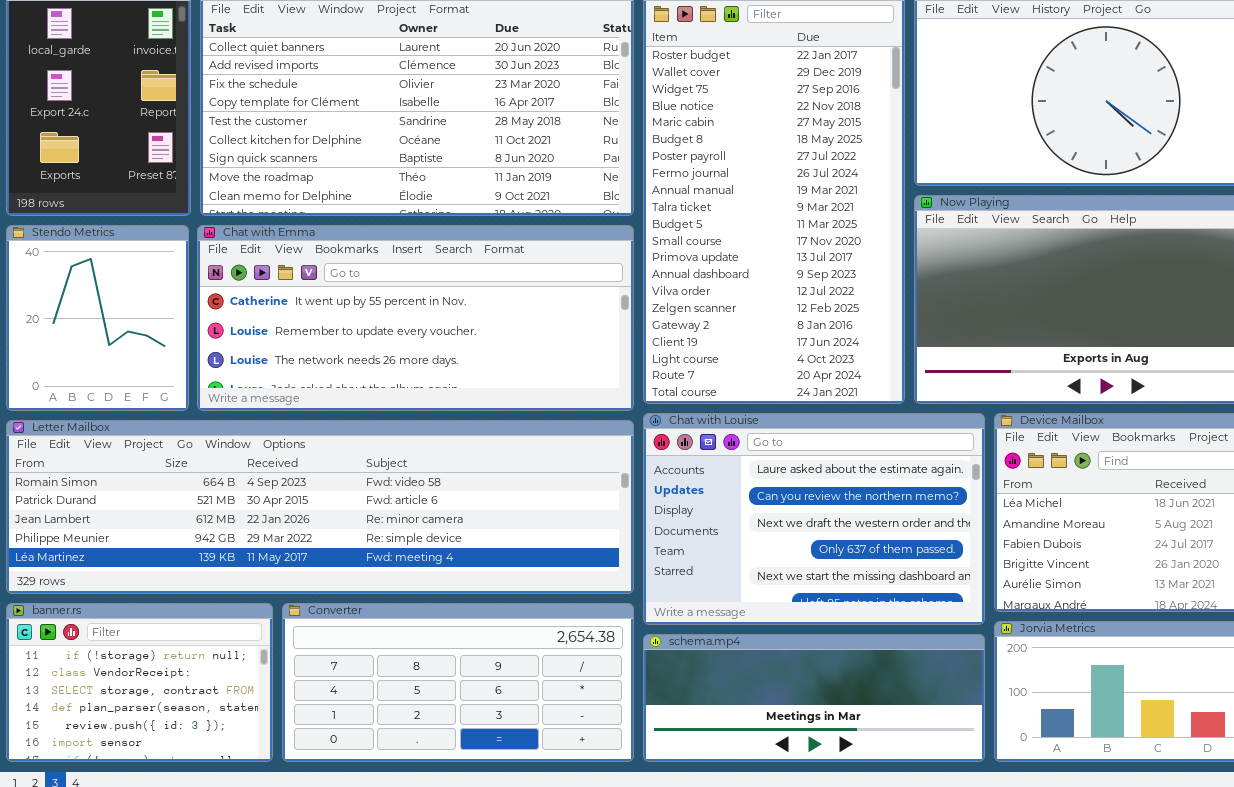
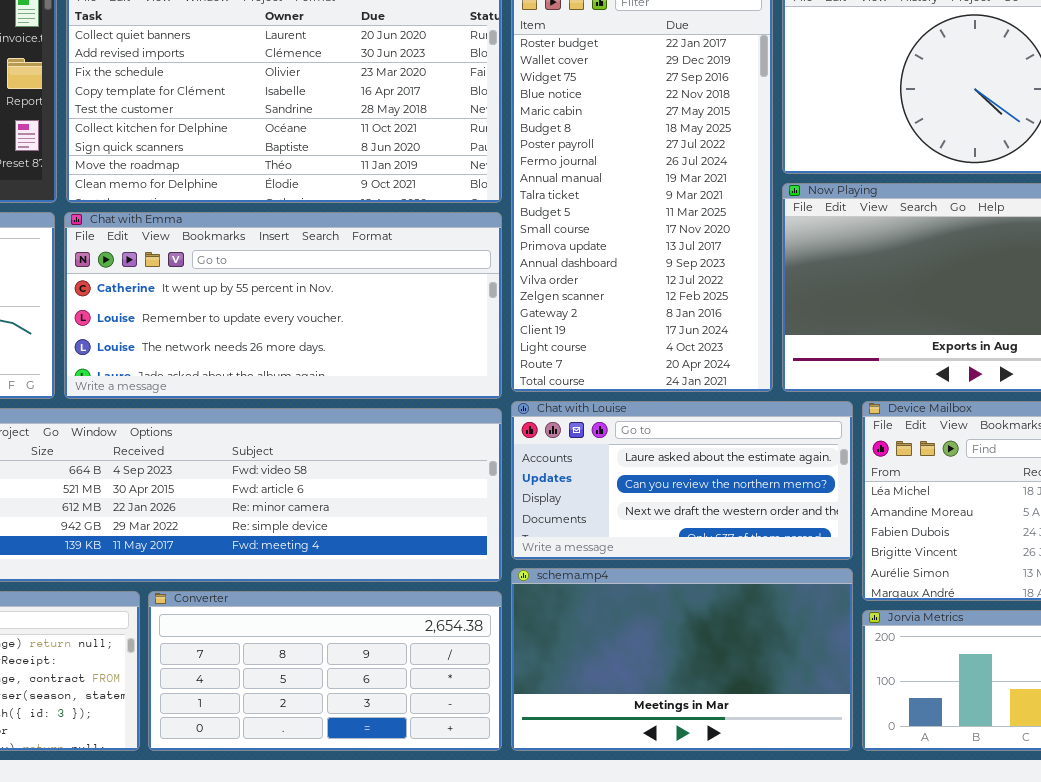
Chat with Louise: [643,413,985,625] -> [511,401,853,560], resized
schema.mp4: [643,634,985,762] -> [511,568,853,751], resized

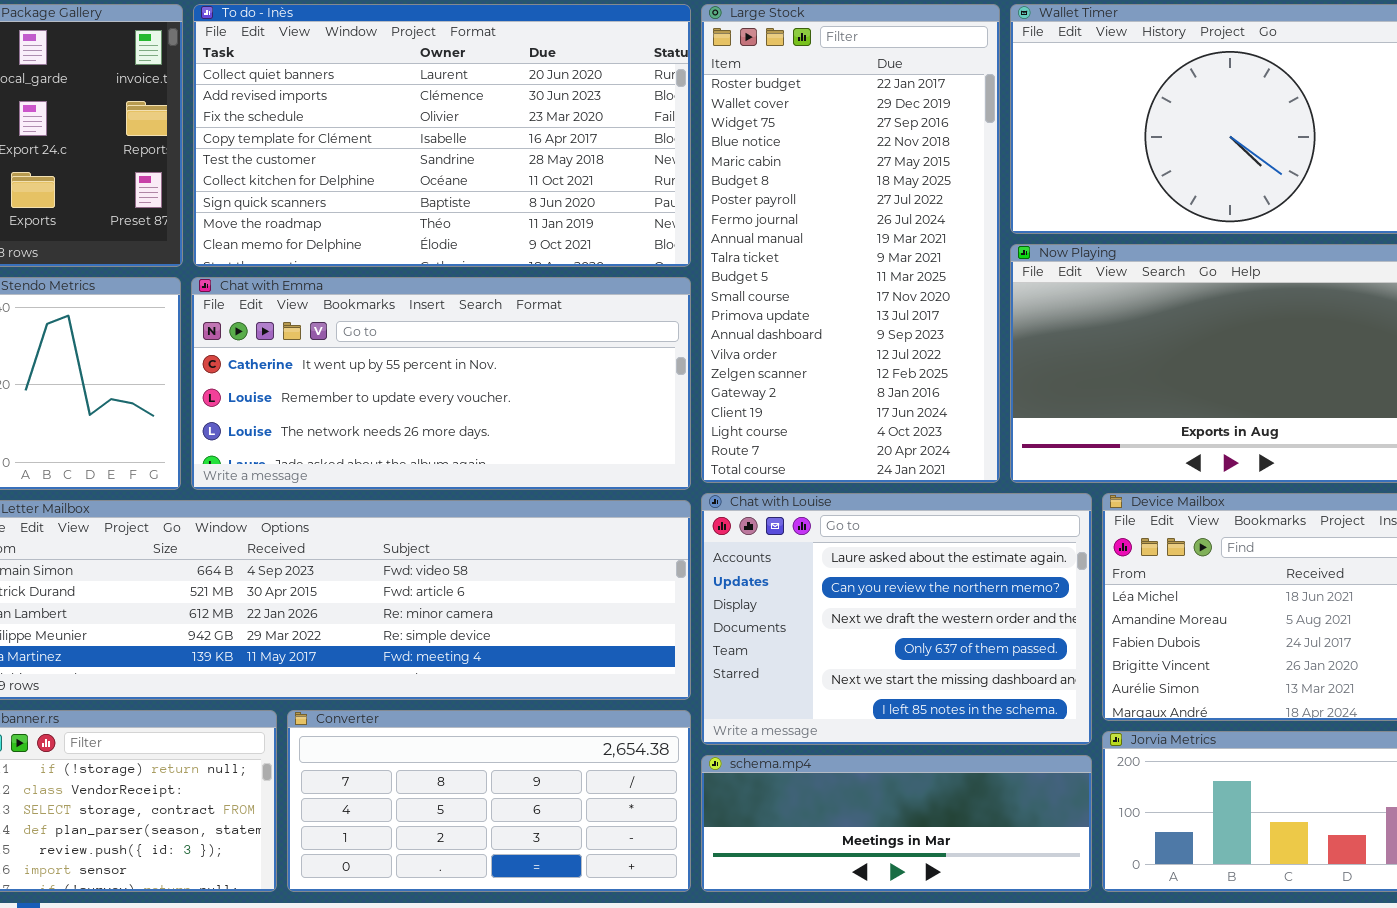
Chat with Louise: [511,401,853,560] -> [701,493,1092,745], resized
schema.mp4: [511,568,853,751] -> [701,755,1092,892], resized

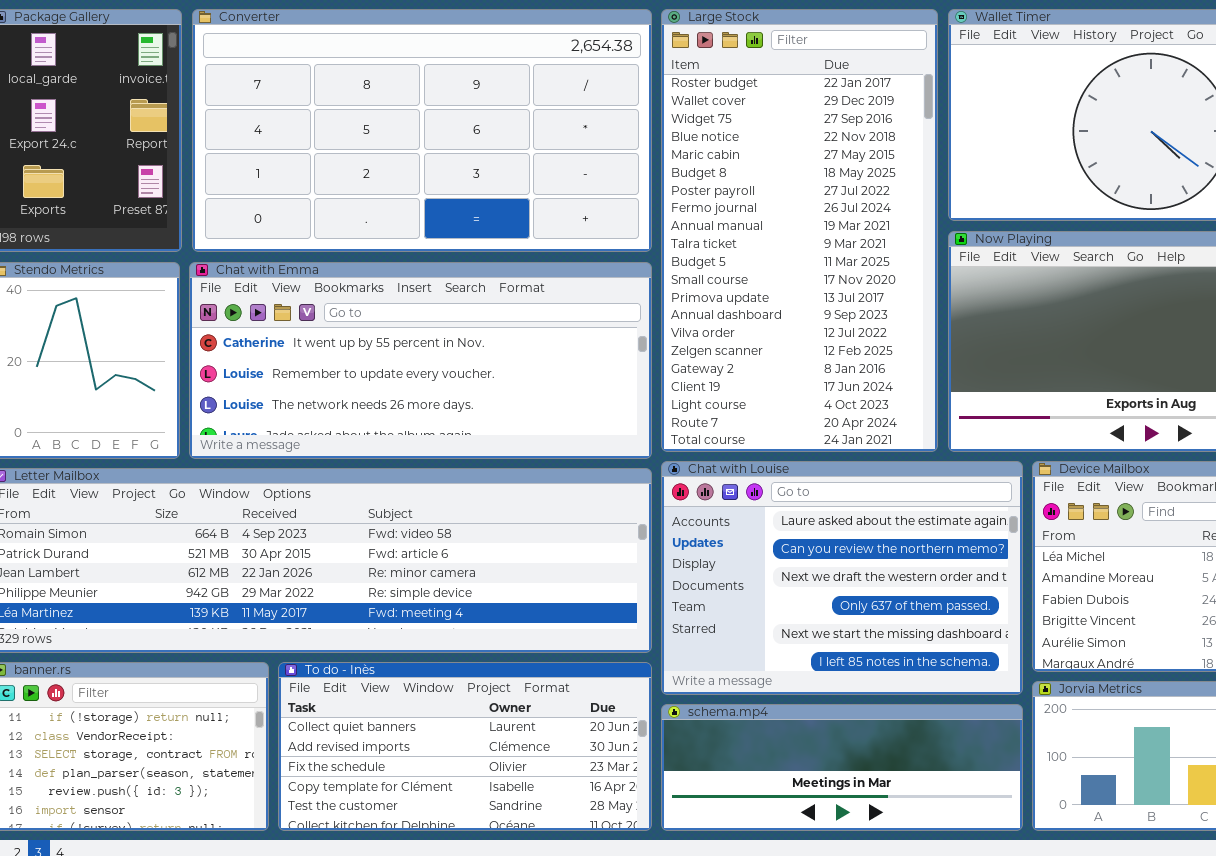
To do - Inès: [193,4,691,267] -> [278,662,652,831], moved, resized
Converter: [287,710,691,892] -> [192,9,652,252], moved, resized

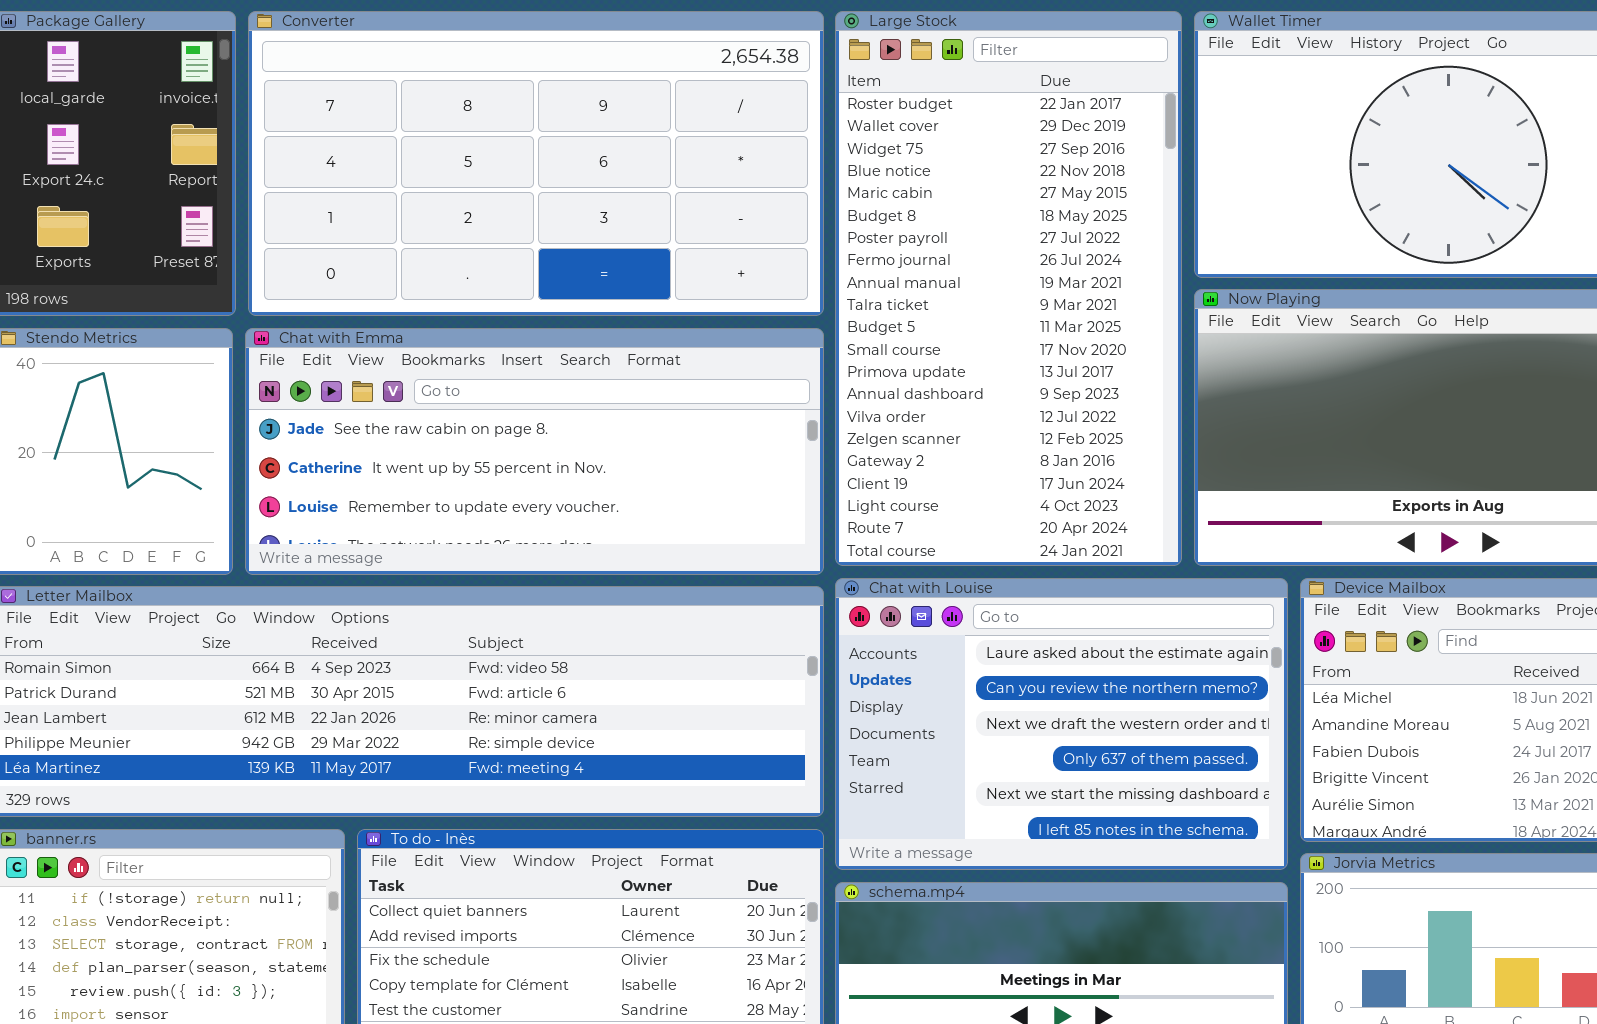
Chat with Emma: [189,262,652,459] -> [245,328,824,575], scrolled up 1 row

